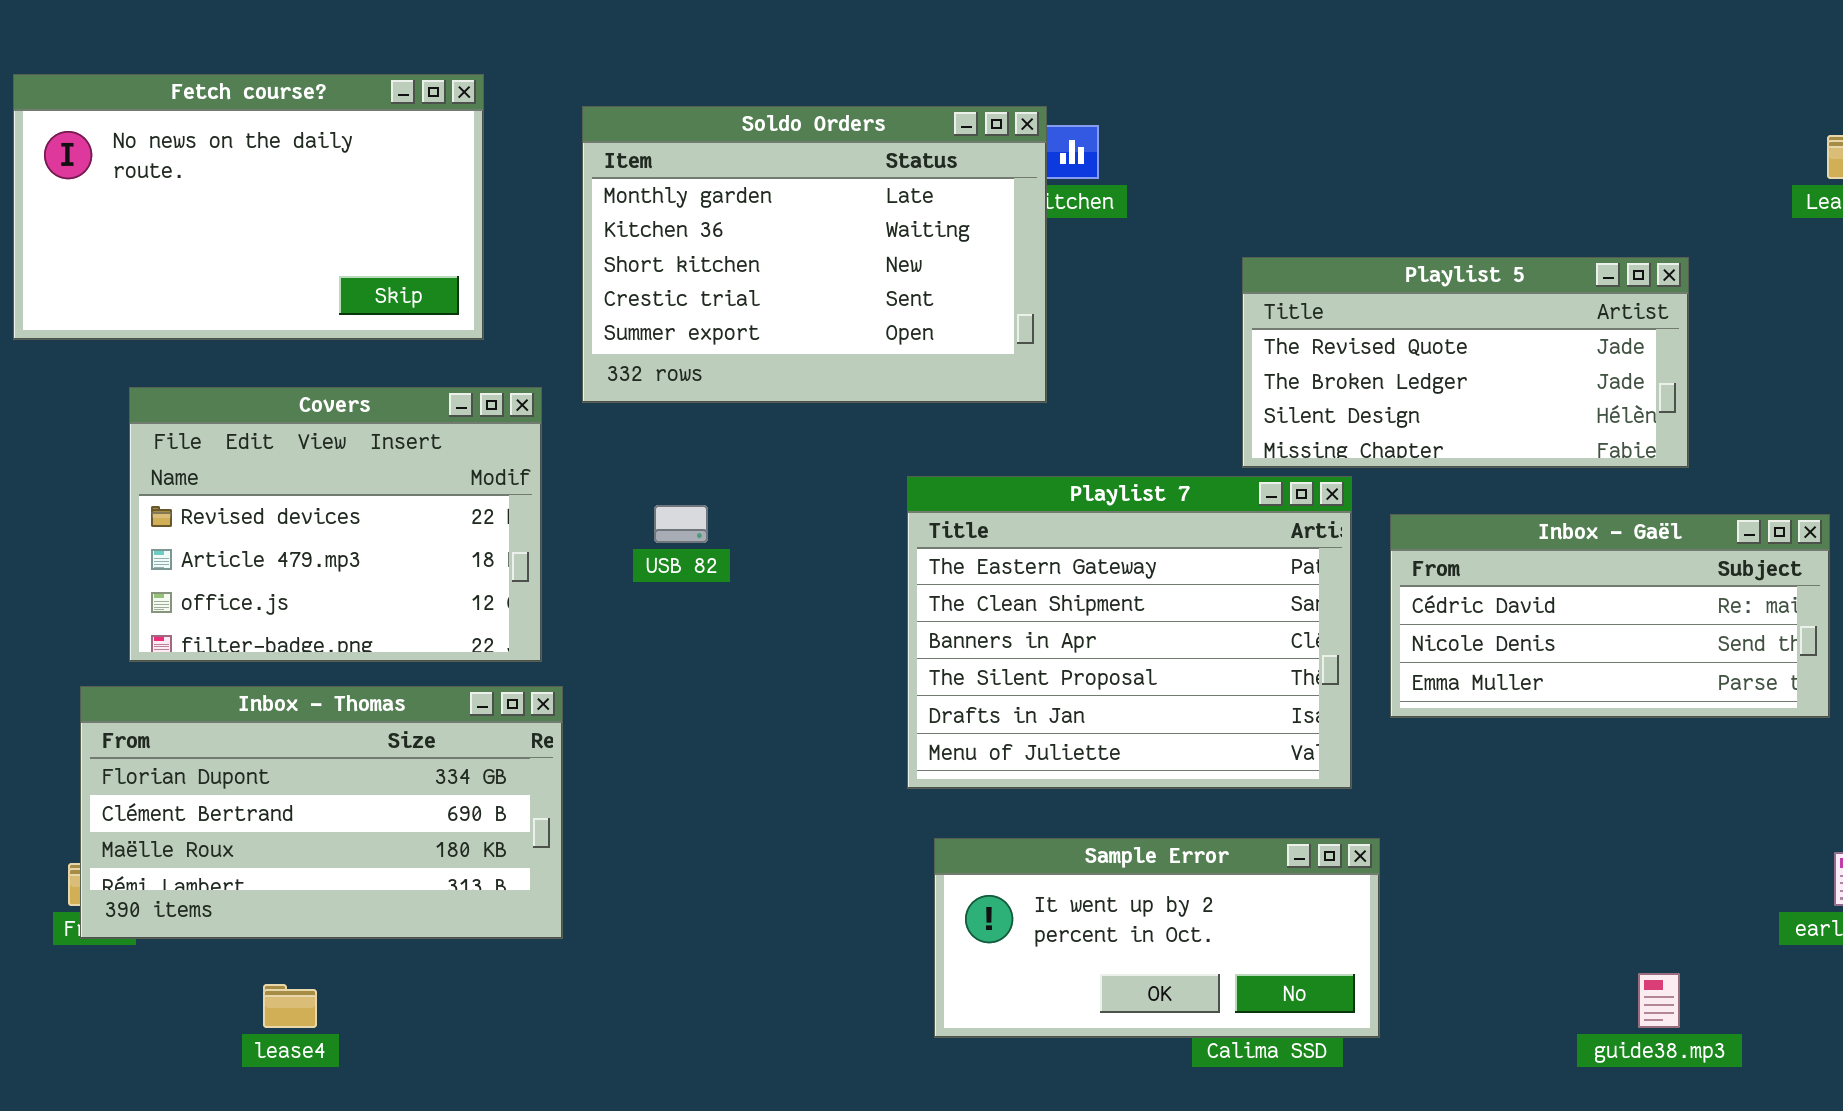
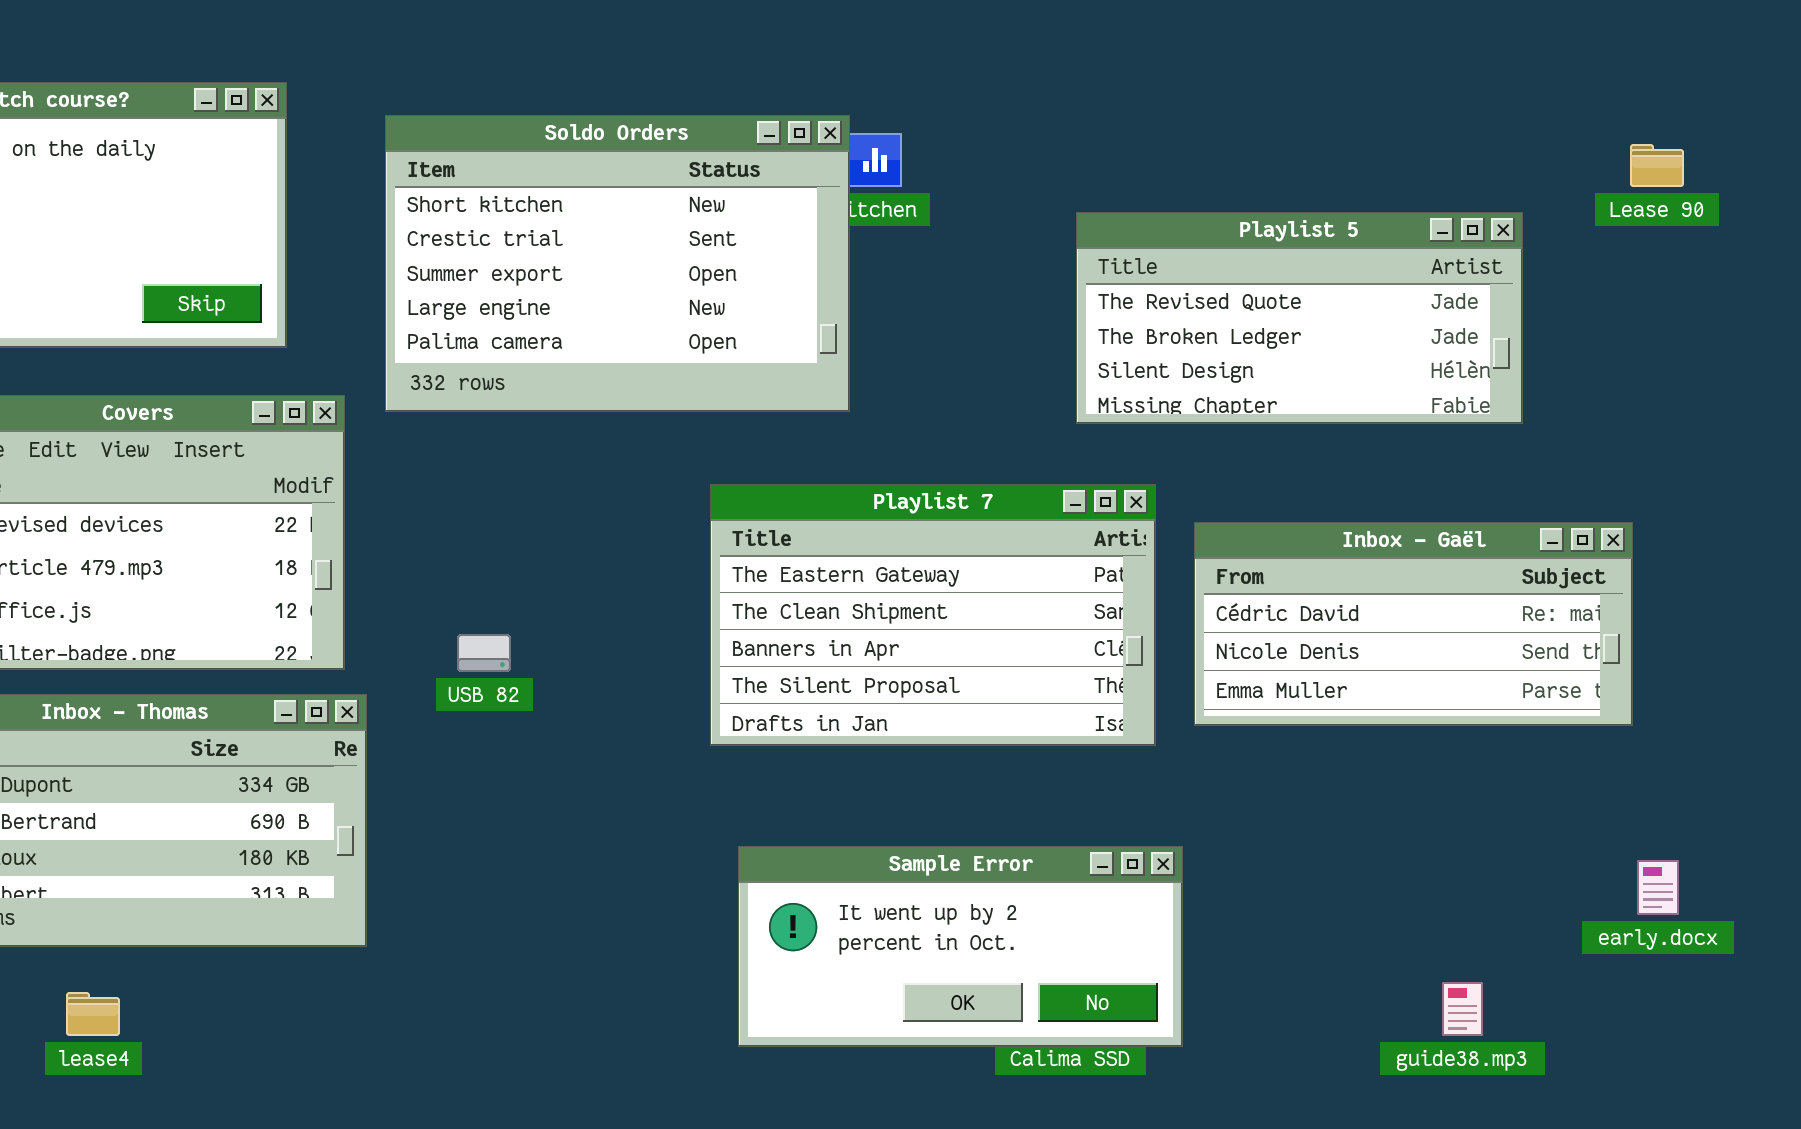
Soldo Orders: [582,106,1047,403] -> [385,115,850,412], scrolled down 2 rows
Playlist 5: [1242,257,1689,468] -> [1076,212,1523,424], moved
Playlist 7: [907,476,1352,789] -> [710,484,1156,746], resized
USB 82: [654,505,708,543] -> [457,634,511,672], moved

